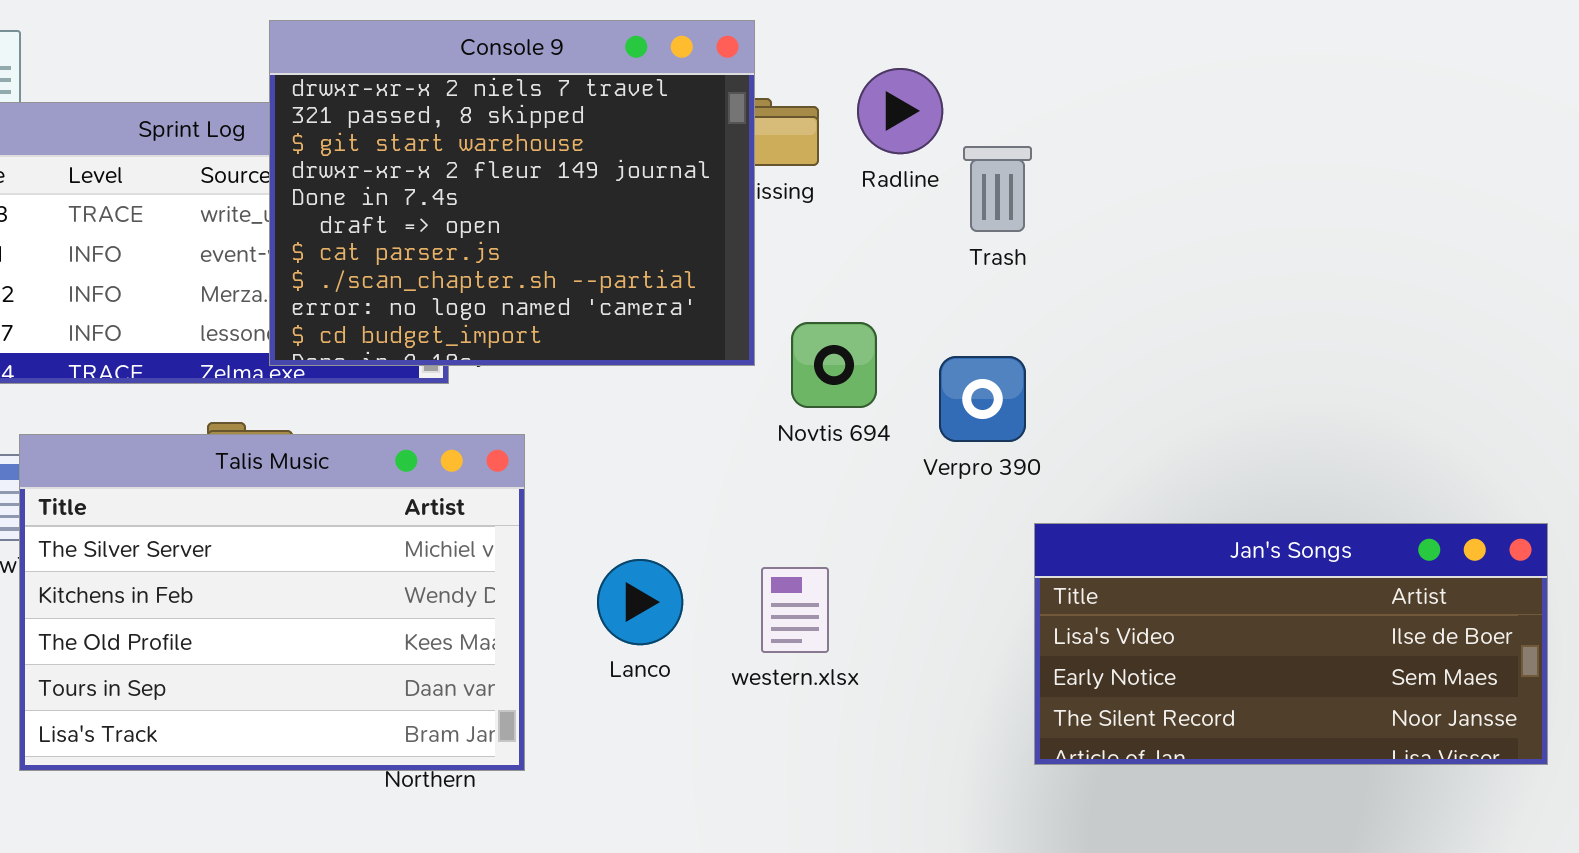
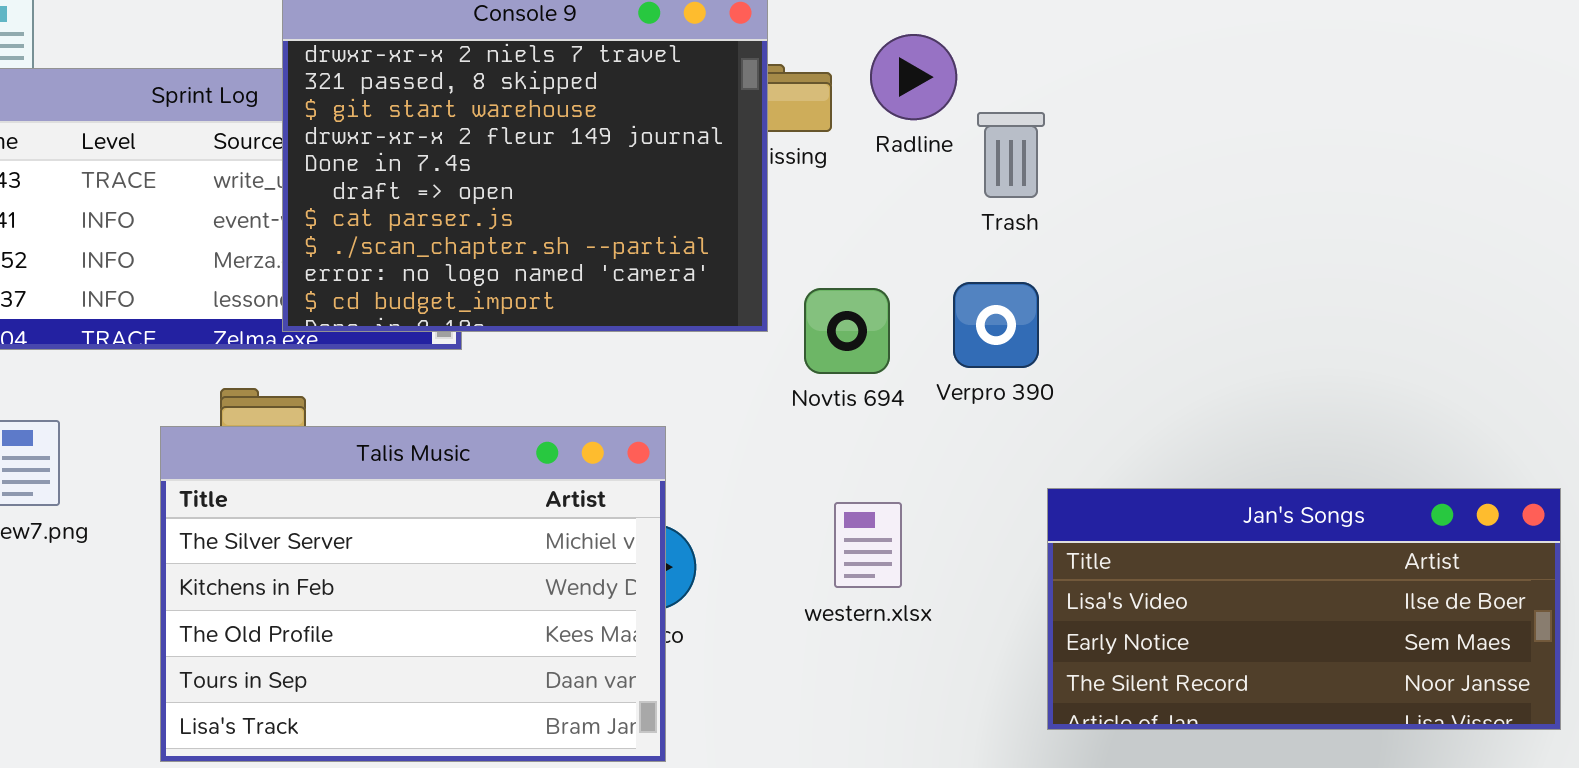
Verpro 390: [939,356,1026,442] -> [953,282,1039,368], moved
Talis Music: [19,434,525,771] -> [160,426,666,762], moved
western.xlsx: [761,567,829,653] -> [834,502,902,588], moved

